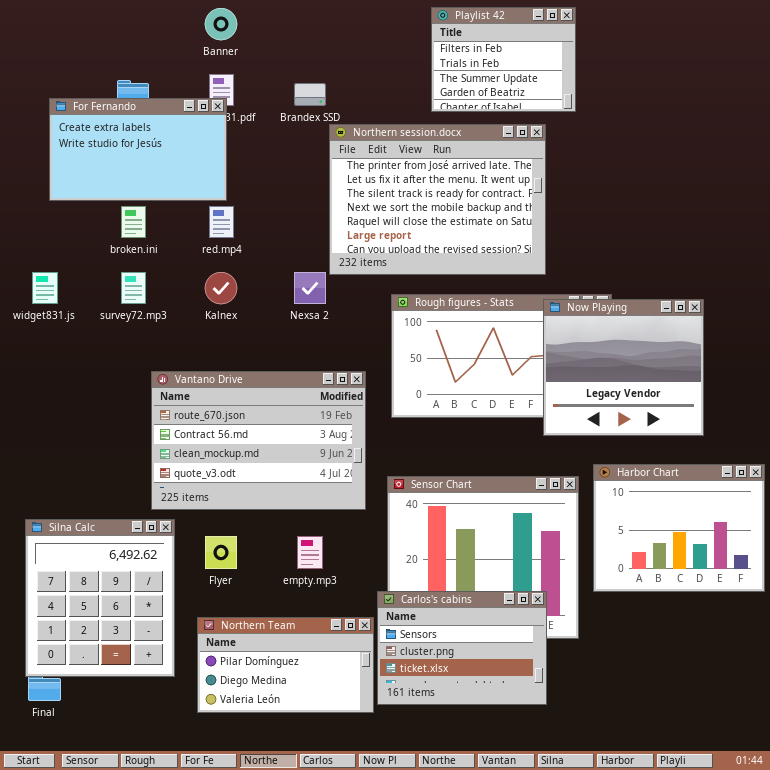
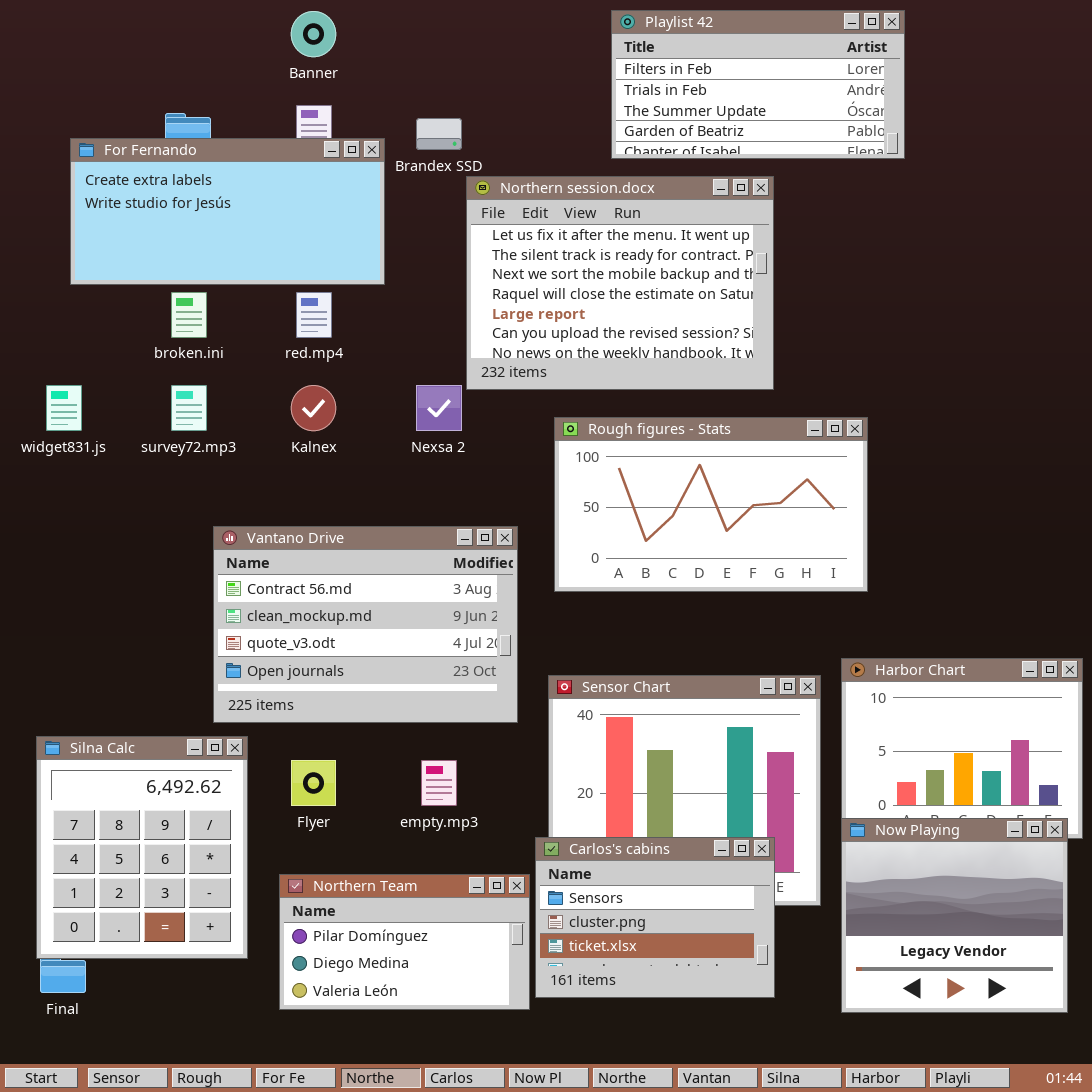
Playlist 42: [431,7,576,112] -> [611,10,905,159], resized
For Fernando: [49,98,227,201] -> [70,138,385,285], resized
Northern session.docx: [329,124,546,275] -> [466,176,774,390], scrolled down 1 row
Now Playing: [543,299,704,436] -> [841,818,1068,1013], moved
Vantano Drive: [151,371,366,510] -> [213,526,518,723], scrolled down 1 row

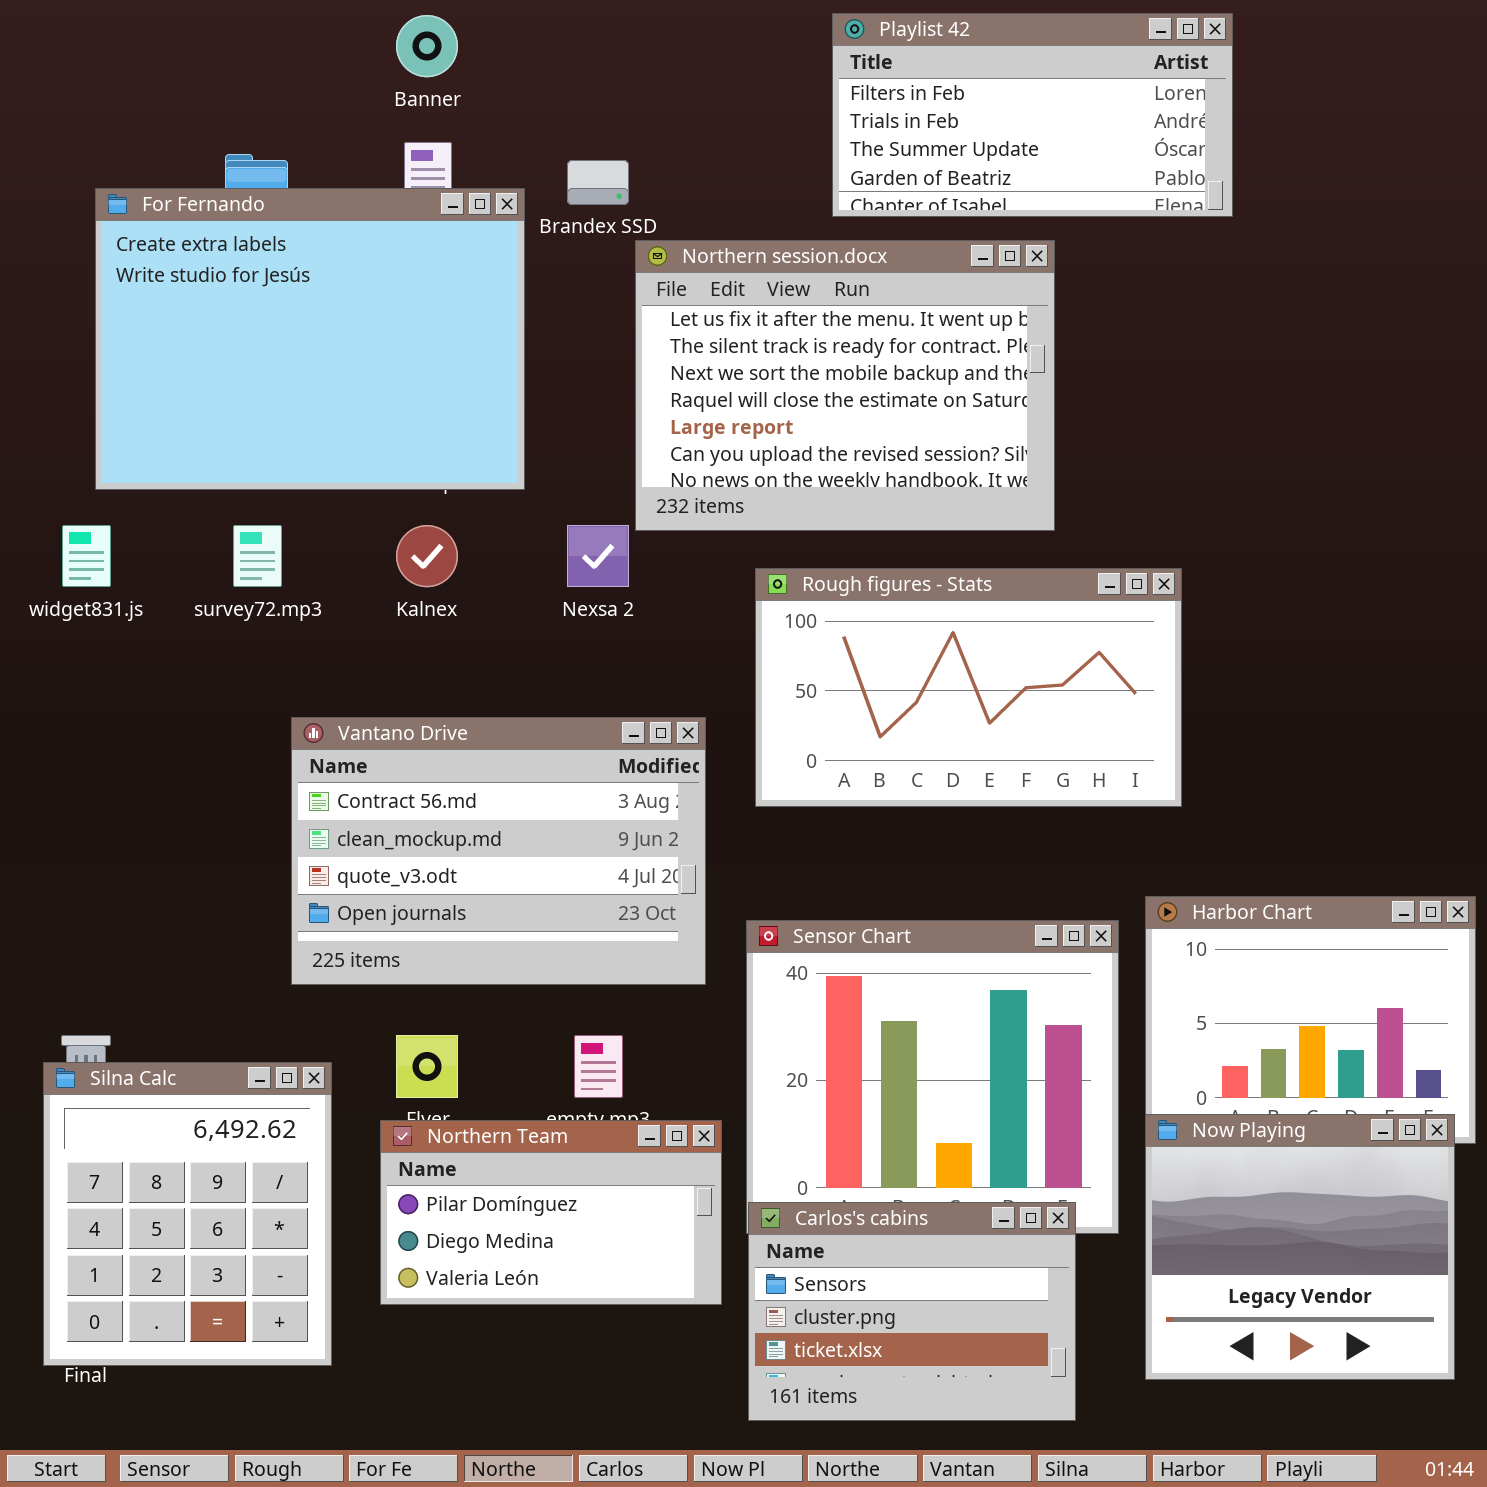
For Fernando: [70,138,385,285] -> [95,188,525,490], resized
Silna Calc: [36,736,248,959] -> [43,1062,332,1366], moved
Carlos's cabins: [535,837,775,998] -> [748,1202,1076,1421], moved
Northern Team: [279,874,530,1010] -> [380,1120,722,1305], moved

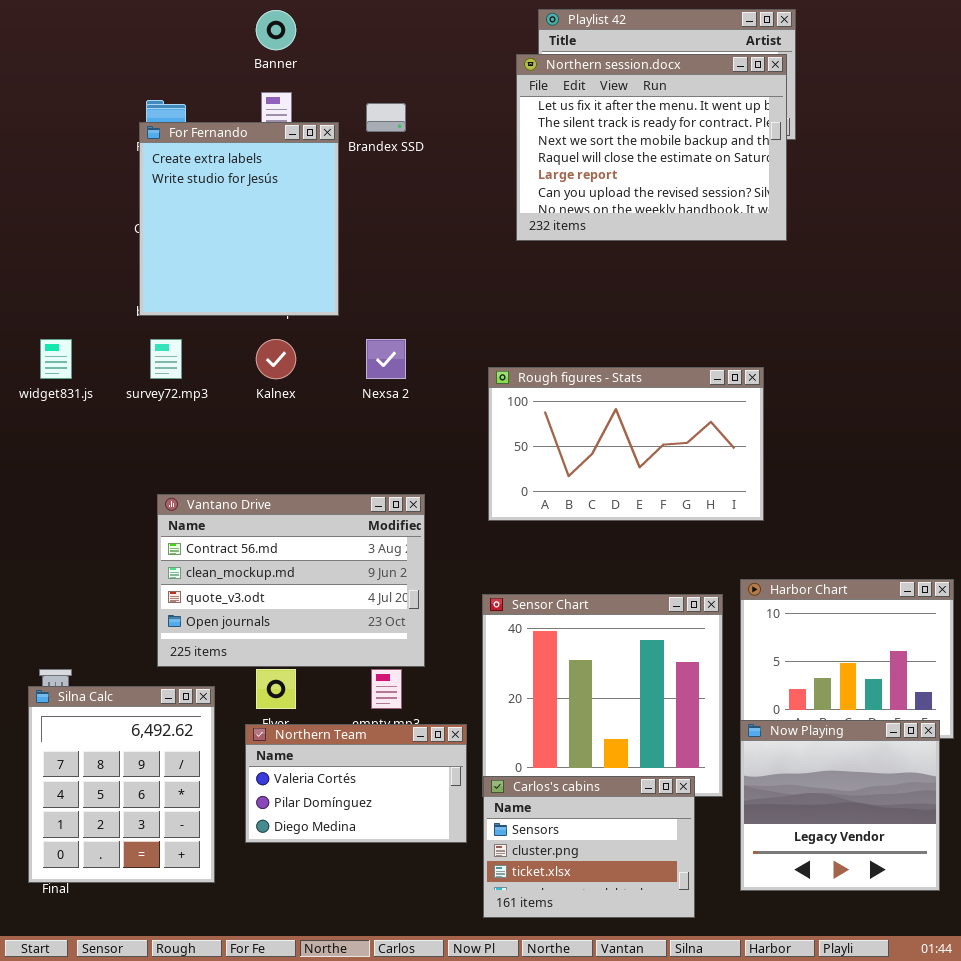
For Fernando: [95,188,525,490] -> [139,122,339,316], resized
Northern session.docx: [635,240,1055,531] -> [516,54,787,241], moved
Vantano Drive: [291,717,706,985] -> [157,494,425,667], moved
Northern Team: [380,1120,722,1305] -> [245,724,467,843], scrolled up 1 row

